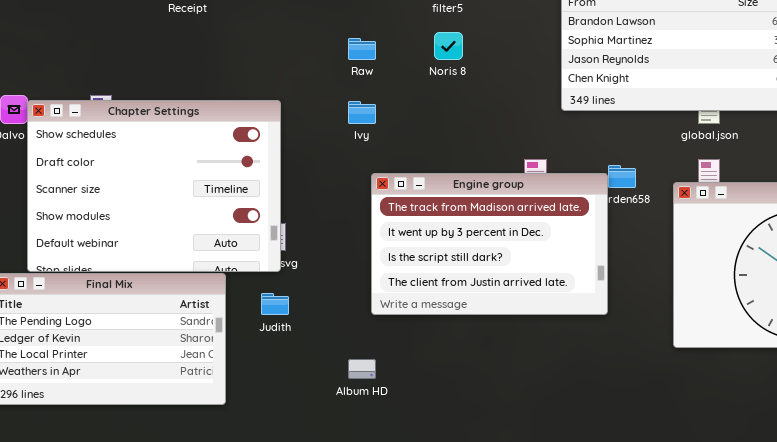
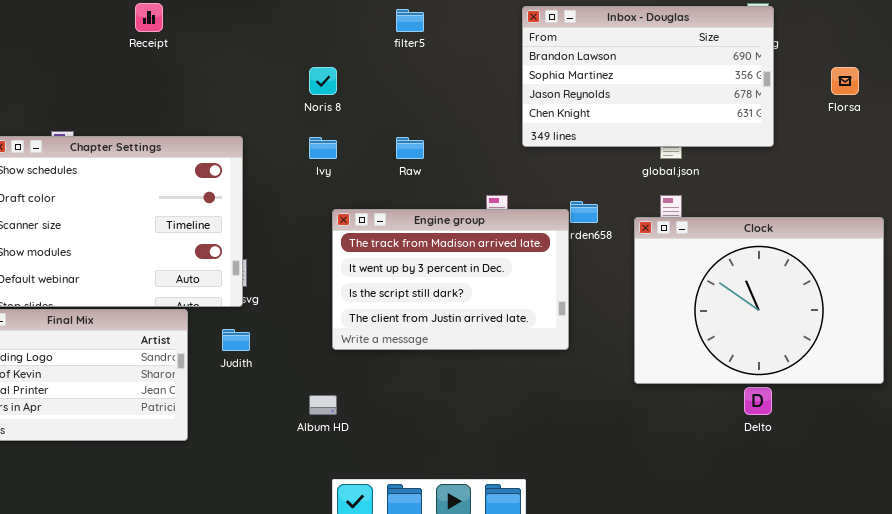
Noris 8: [434,32,463,60] -> [309,67,337,95], moved
Raw: [348,38,376,60] -> [396,137,424,159], moved

